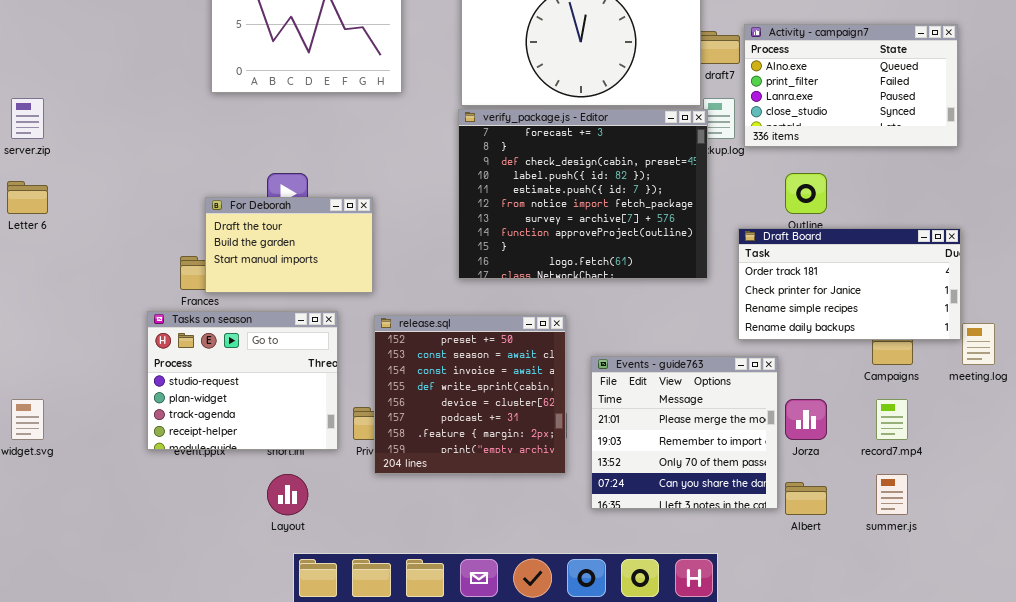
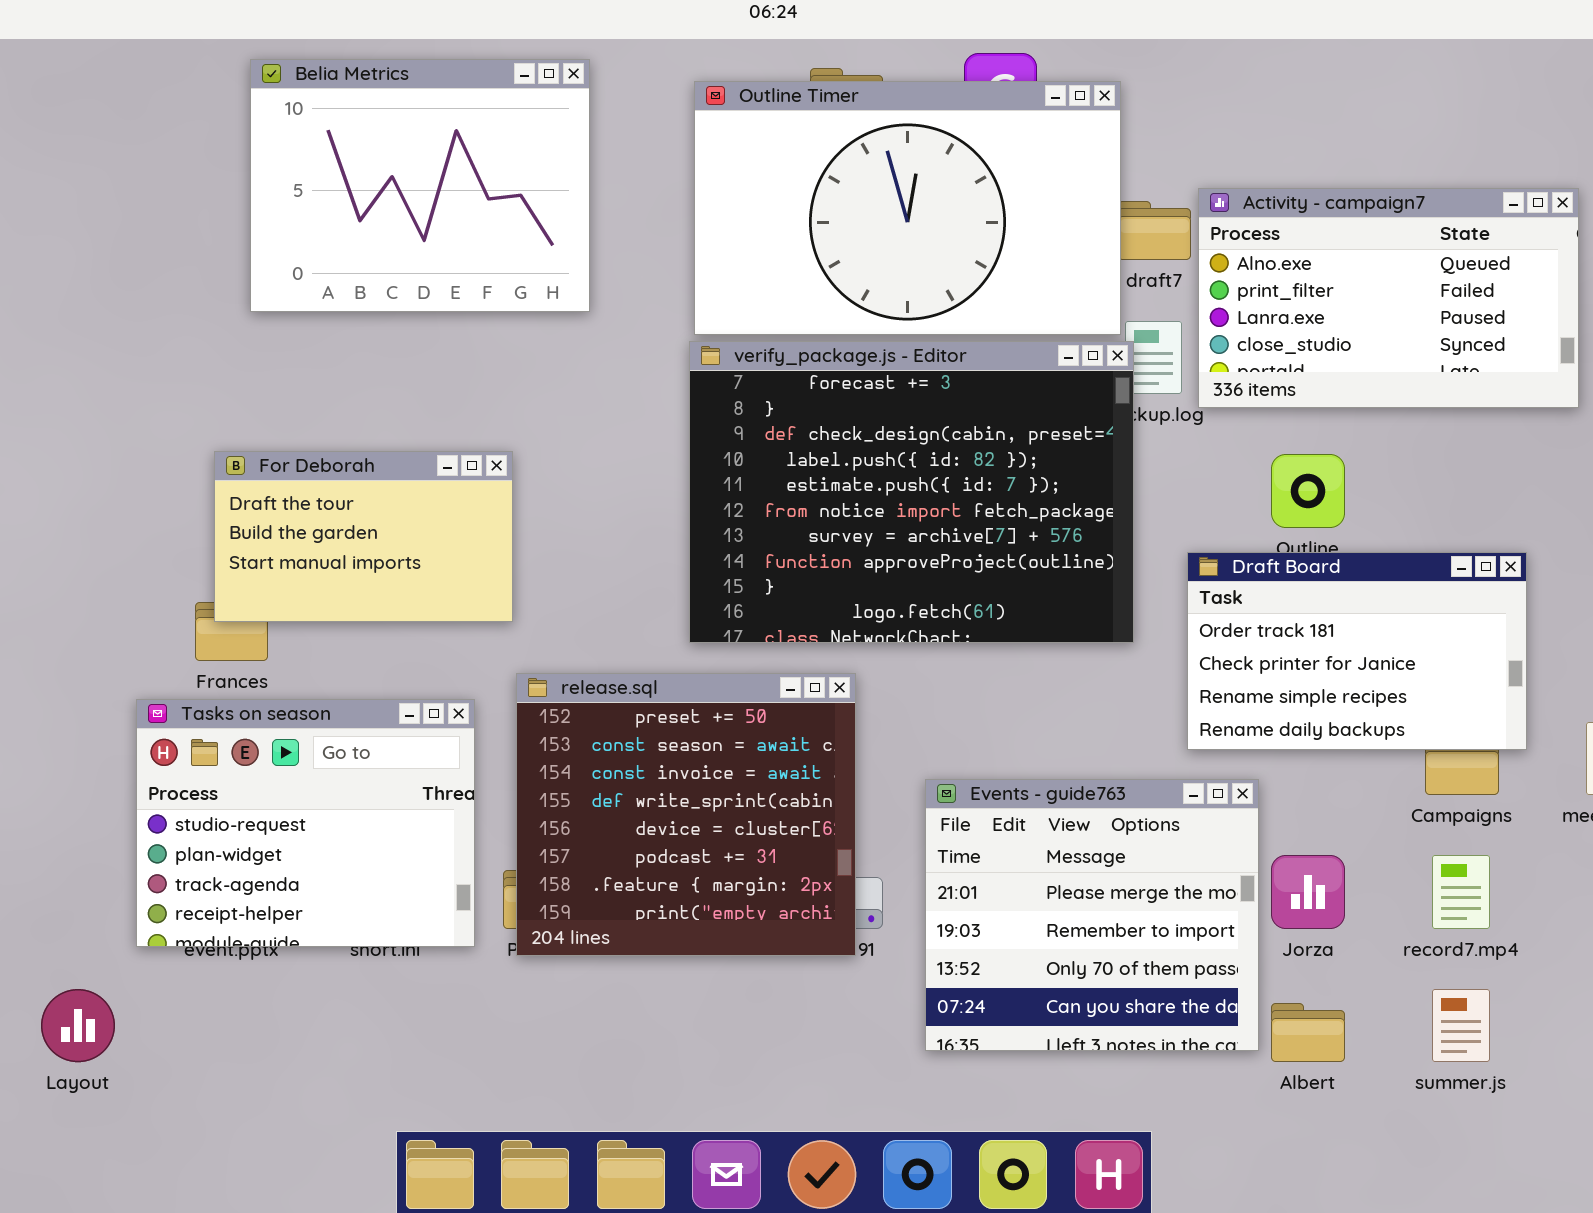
For Deborah: [205,197,373,293] -> [214,451,513,622], moved
Draft Board: [738,228,961,340] -> [1187,552,1527,750], resized
release.sql: [374,315,566,474] -> [516,673,856,956], moved
Layout: [267,474,308,515] -> [41,989,115,1062], moved

